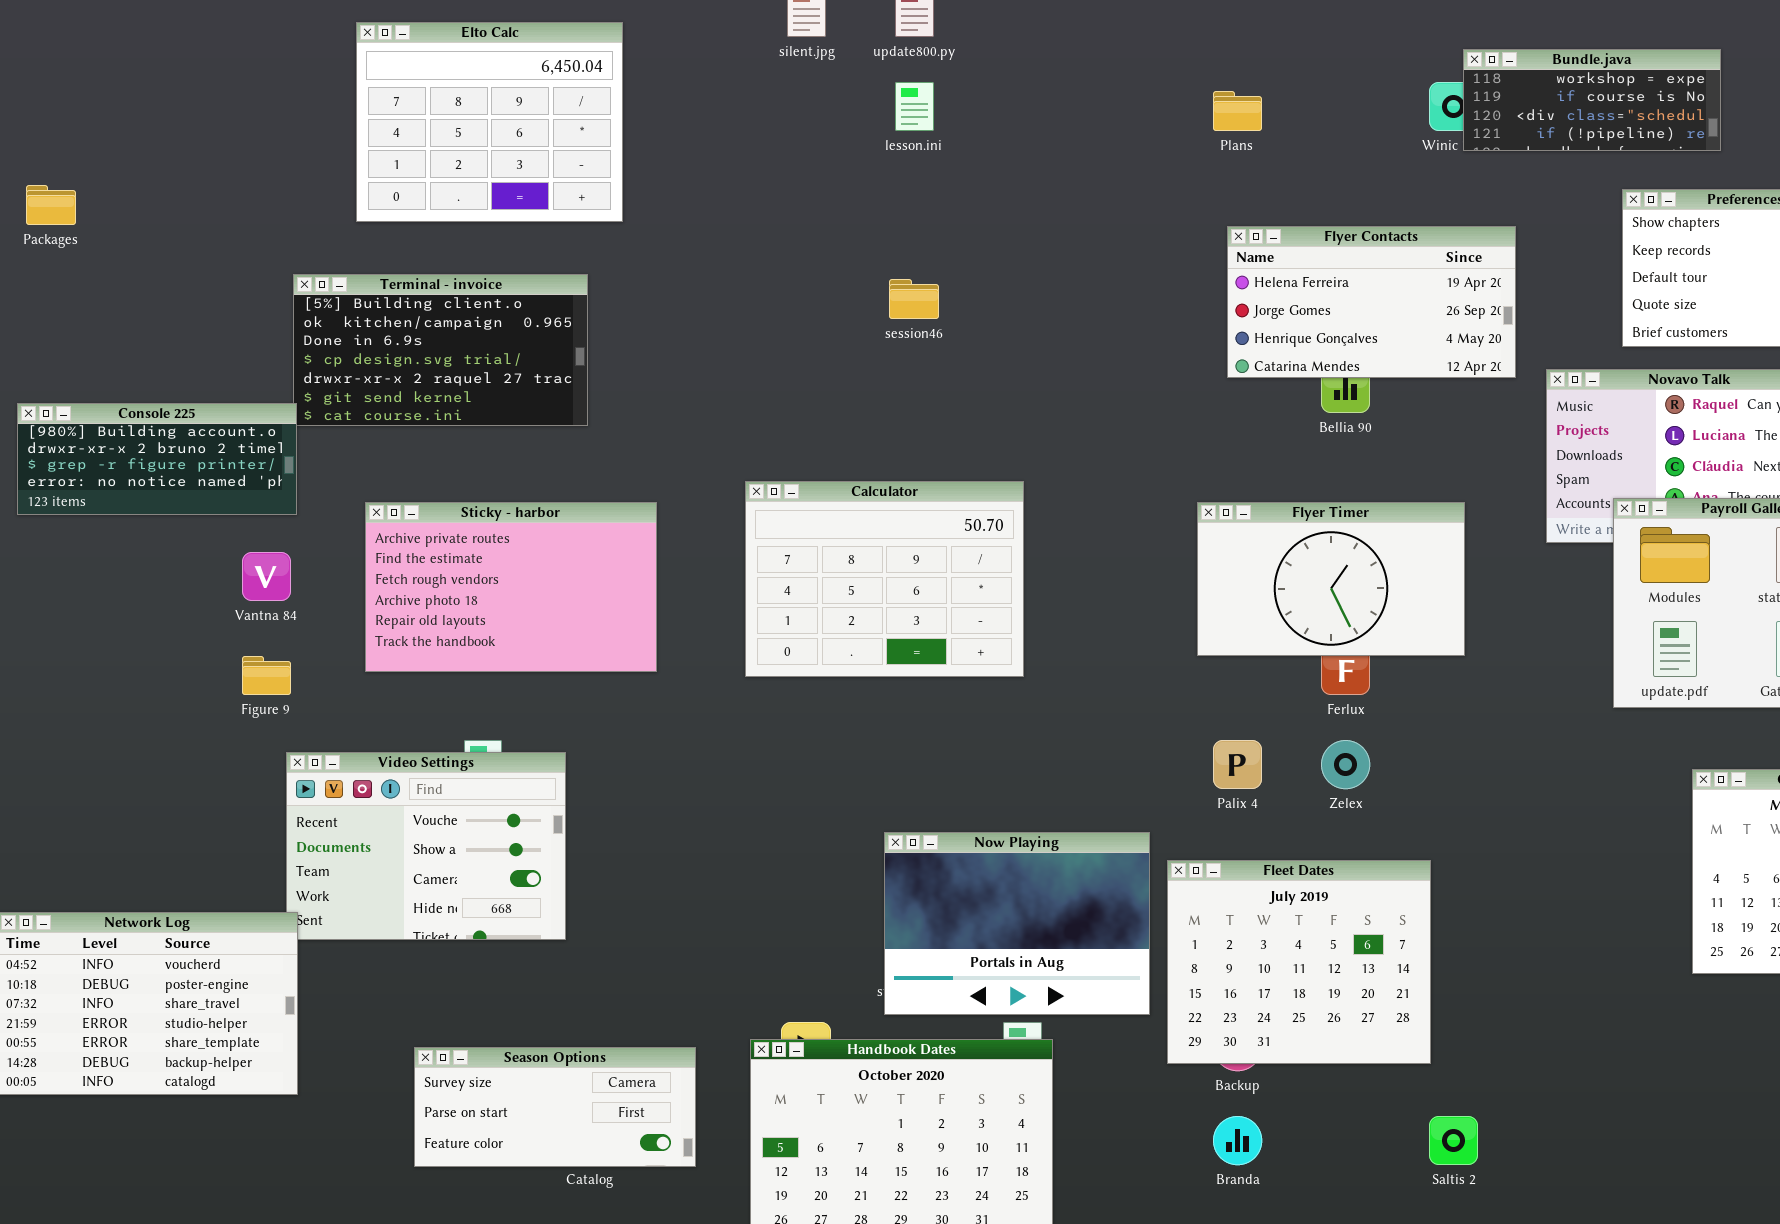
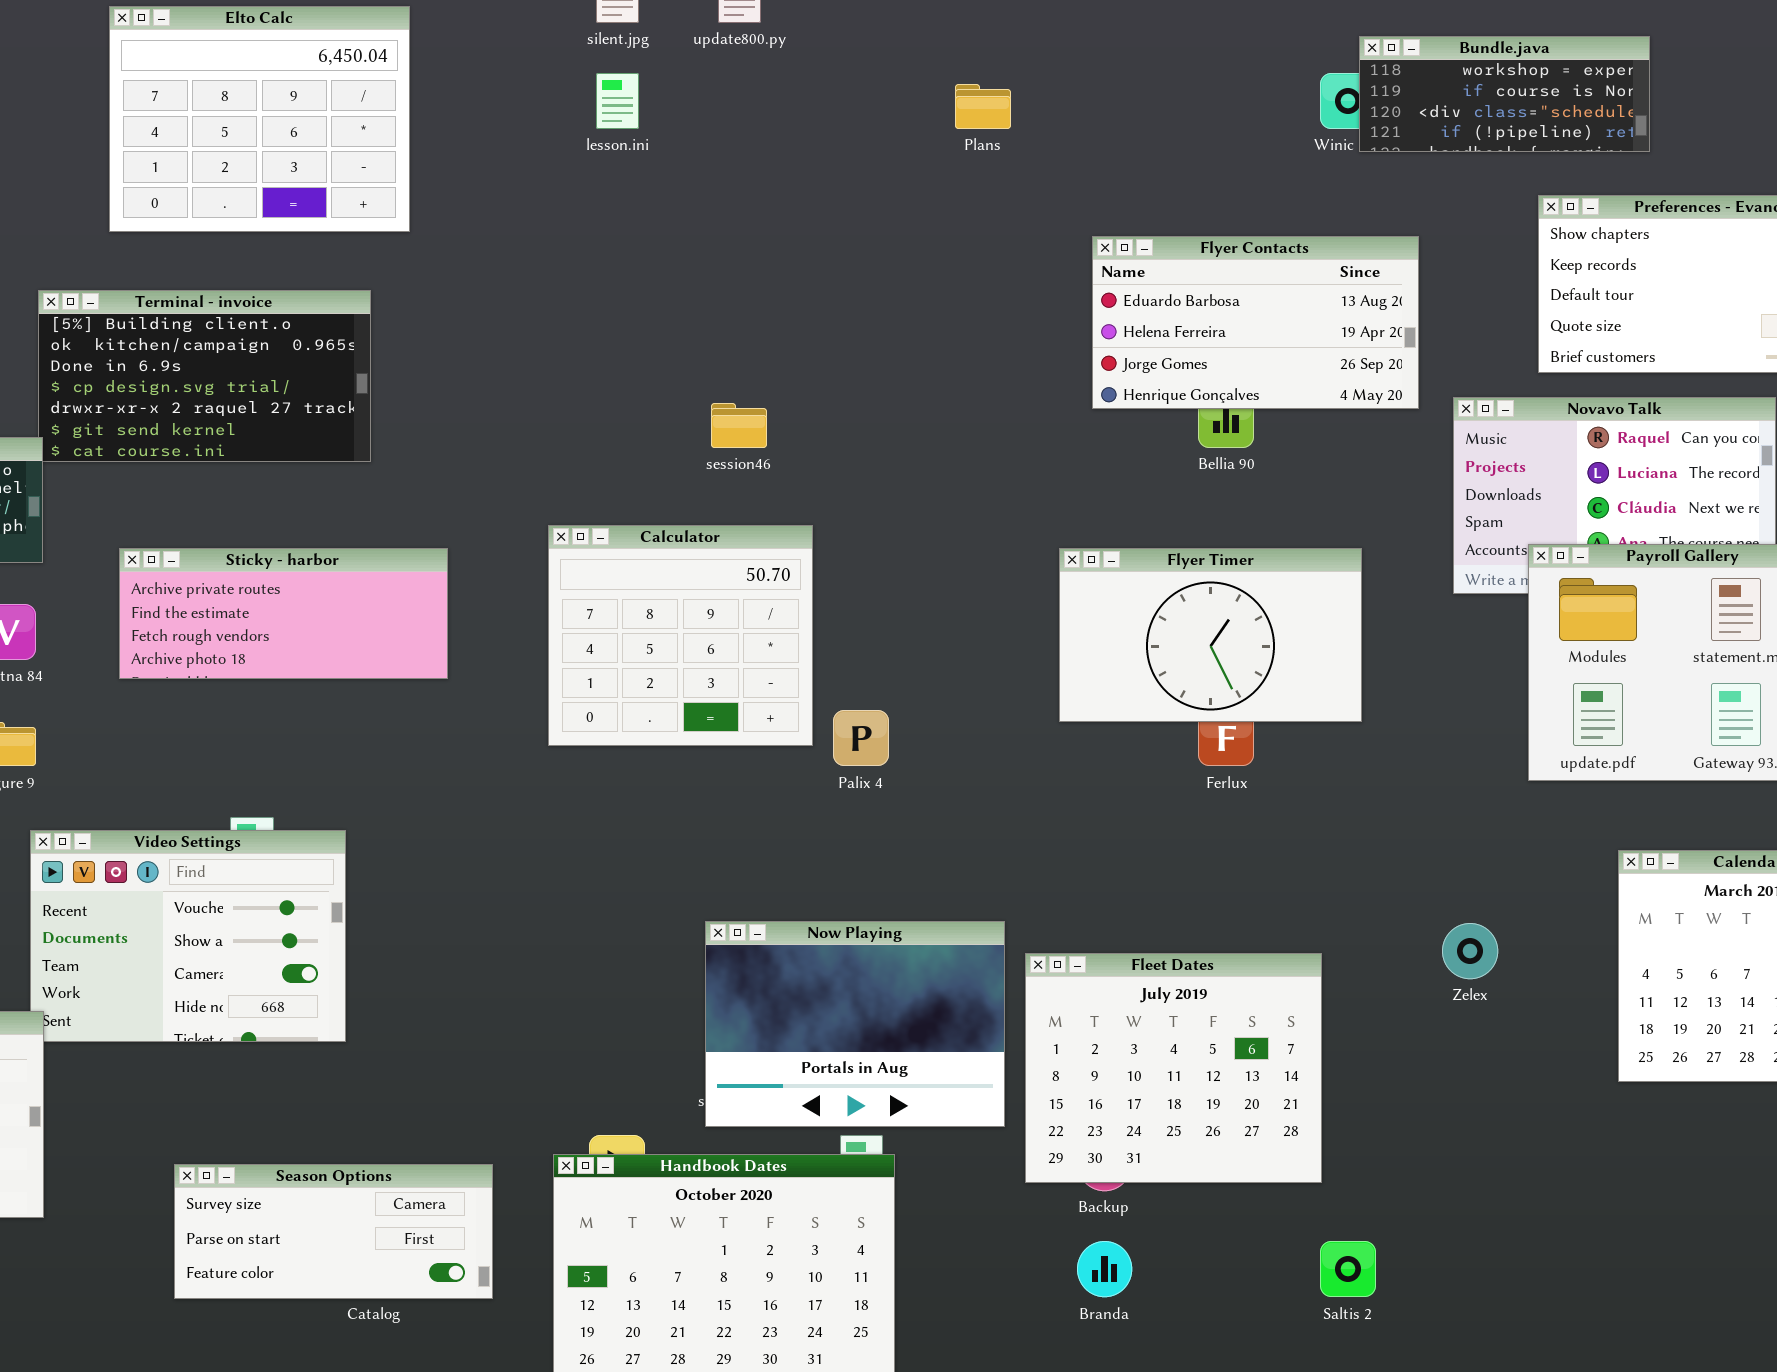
lesson.ini: [895,82,934,131] -> [596,73,639,129], moved
Plans: [1213,91,1262,131] -> [955,84,1011,129], moved
Flyer Contacts: [1227,226,1516,378] -> [1092,236,1419,409], scrolled up 1 row
session46: [889,279,939,319] -> [711,403,767,448], moved
Calculator: [745,481,1024,677] -> [548,525,813,746], resized
Sticky - harbor: [365,502,657,672] -> [119,548,448,679], resized
Palix 4: [1213,740,1262,789] -> [833,710,889,766], moved
Zelex: [1321,740,1370,789] -> [1442,923,1498,979], moved

